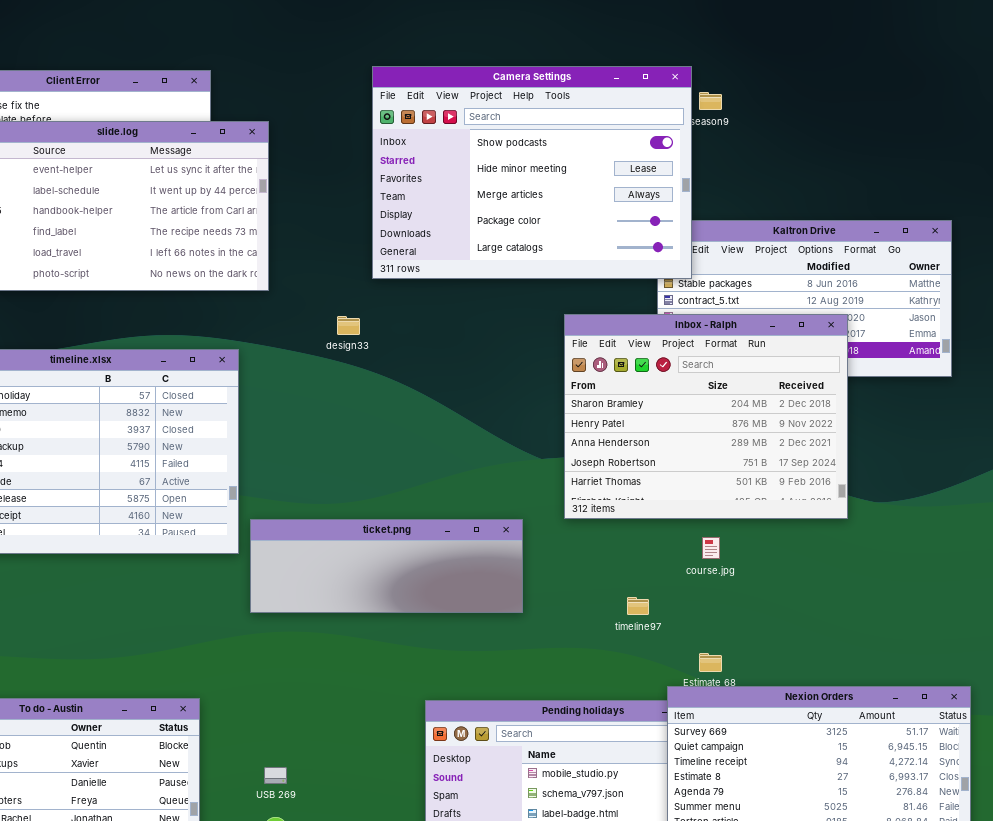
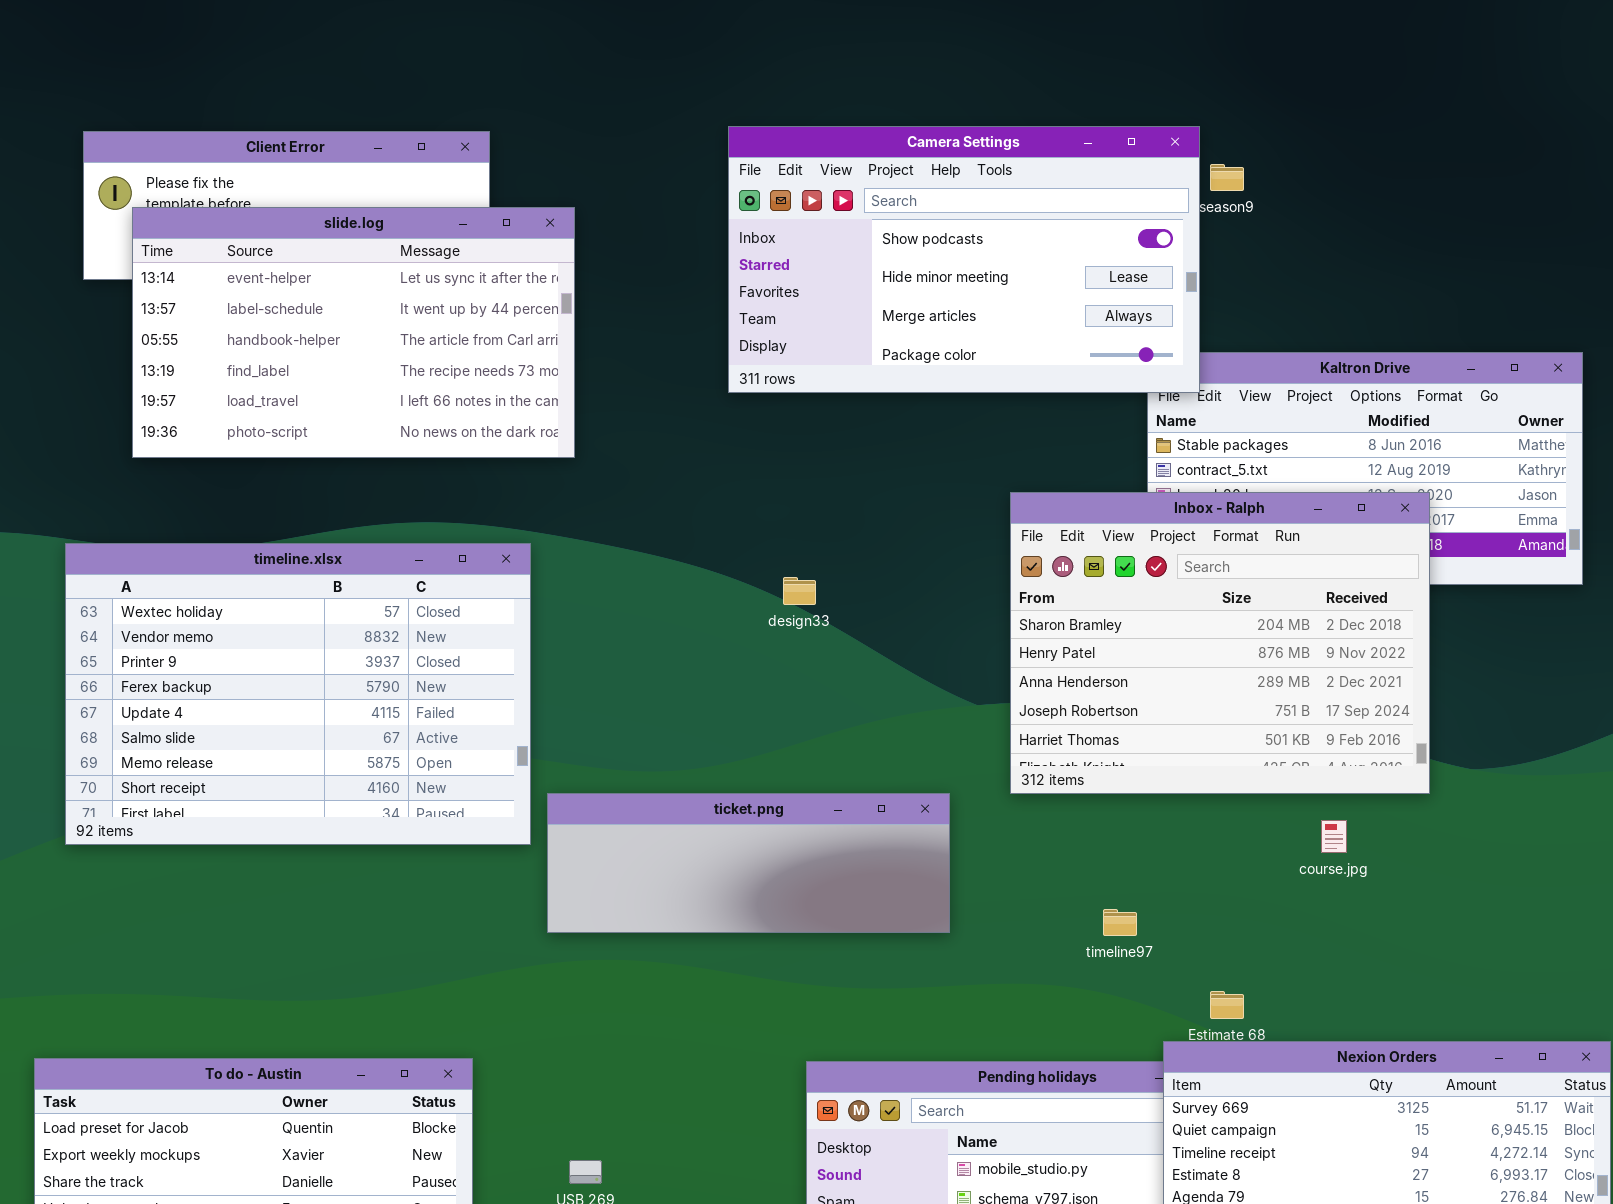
Camera Settings: [372,66,692,279] -> [728,126,1200,393], resized
design33: [337,316,360,335] -> [783,577,816,605], moved
course.jpg: [702,537,720,559] -> [1321,820,1347,853], moved

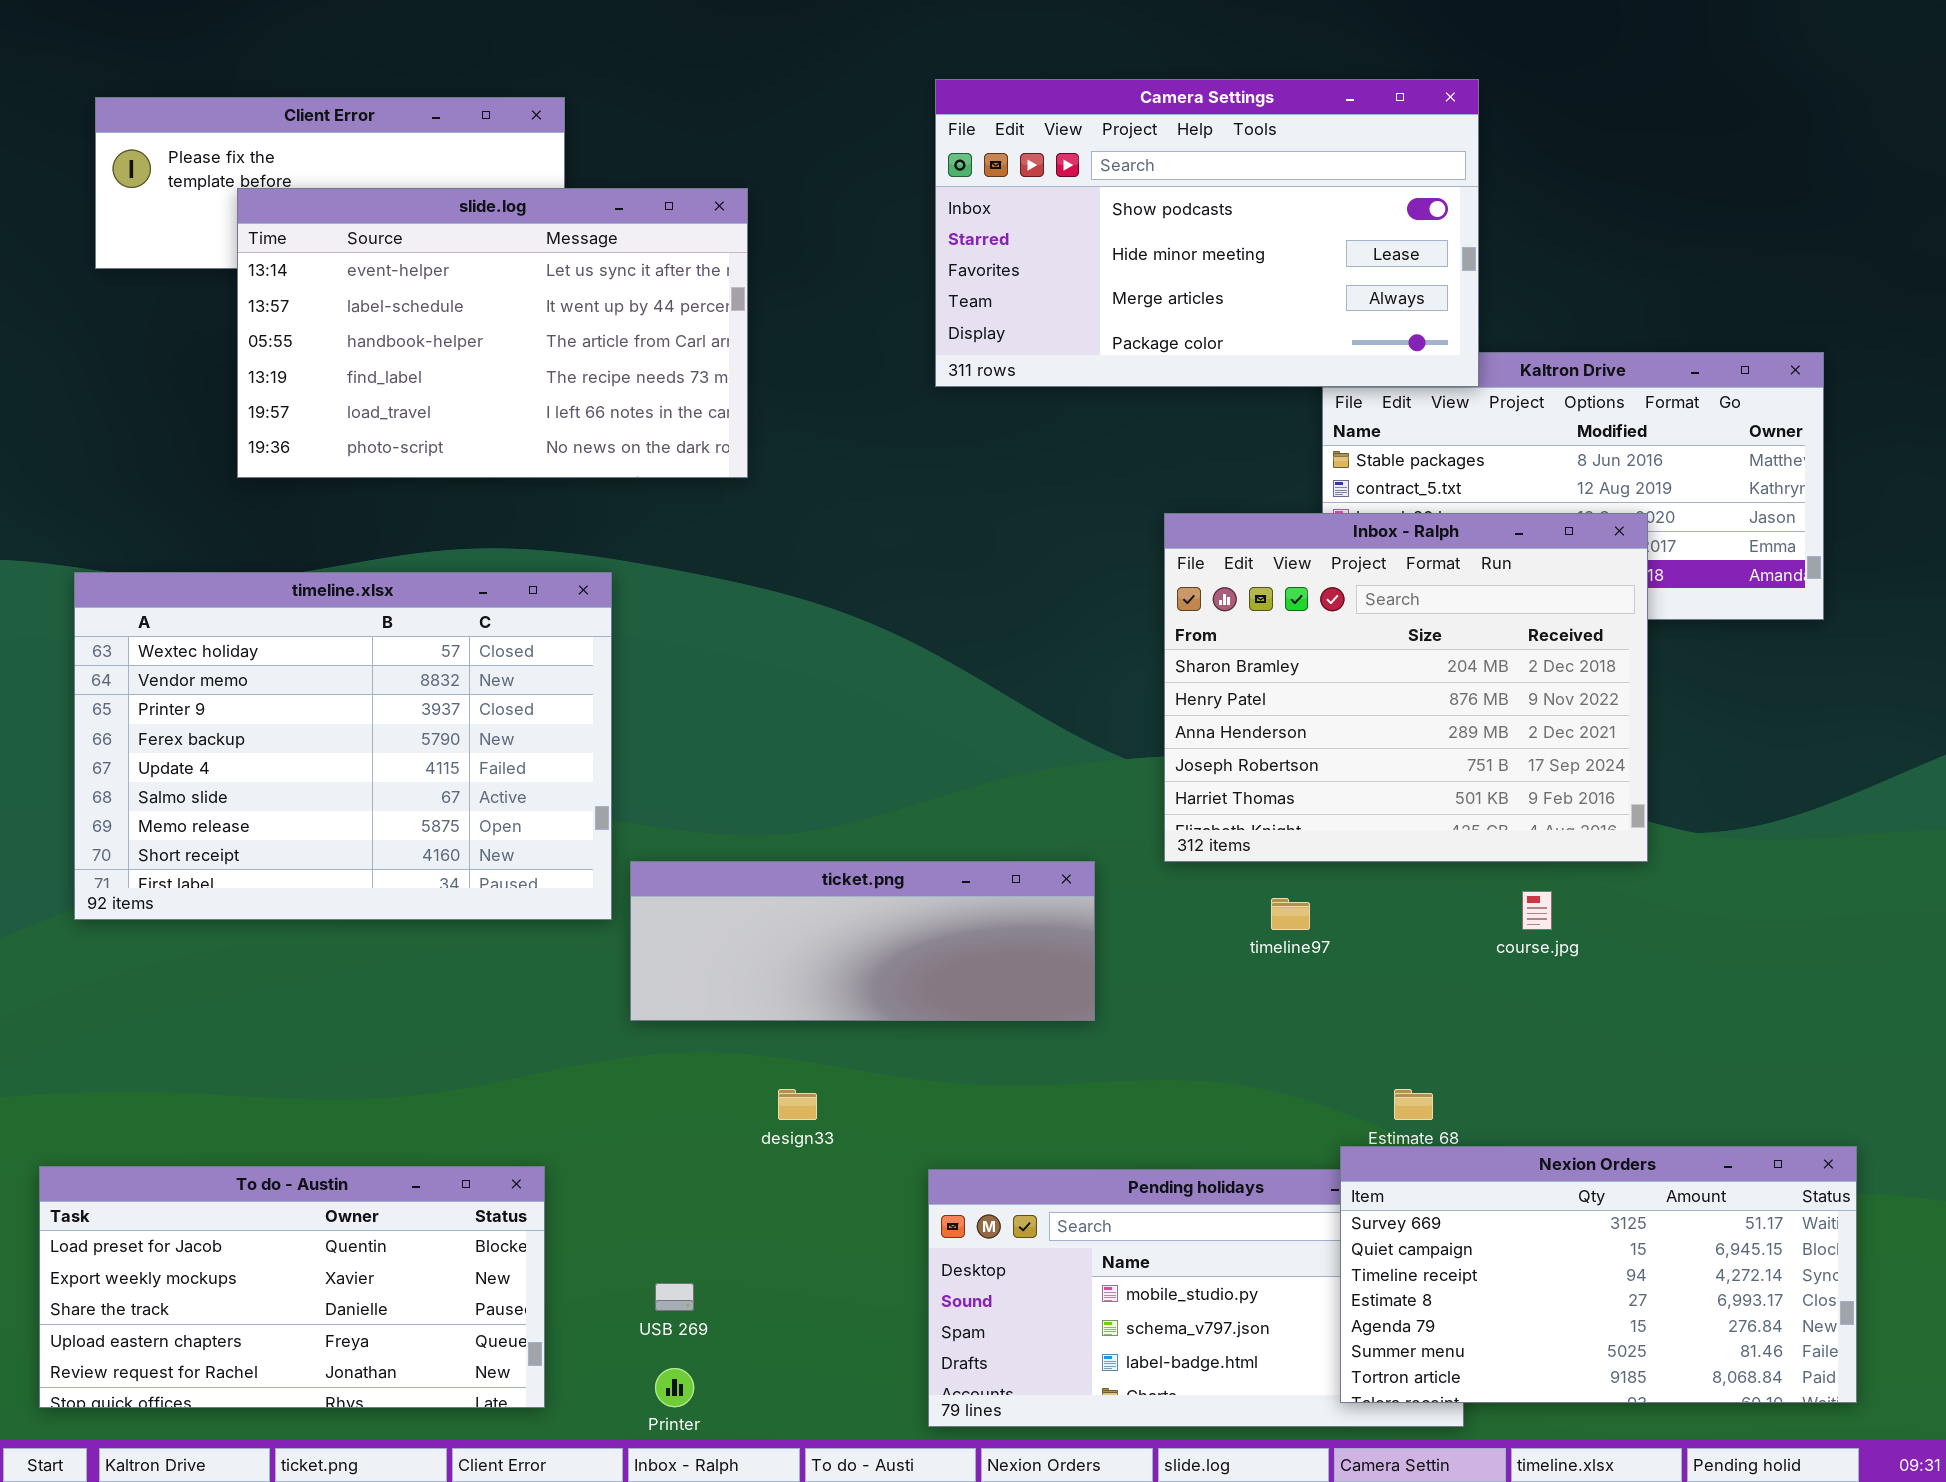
Camera Settings: [728,126,1200,393] -> [935,79,1479,387], moved
slide.log: [132,207,575,458] -> [237,188,748,478], moved
design33: [783,577,816,605] -> [778,1089,817,1120], moved
timeline97: [1103,909,1137,936] -> [1271,898,1310,930], moved

